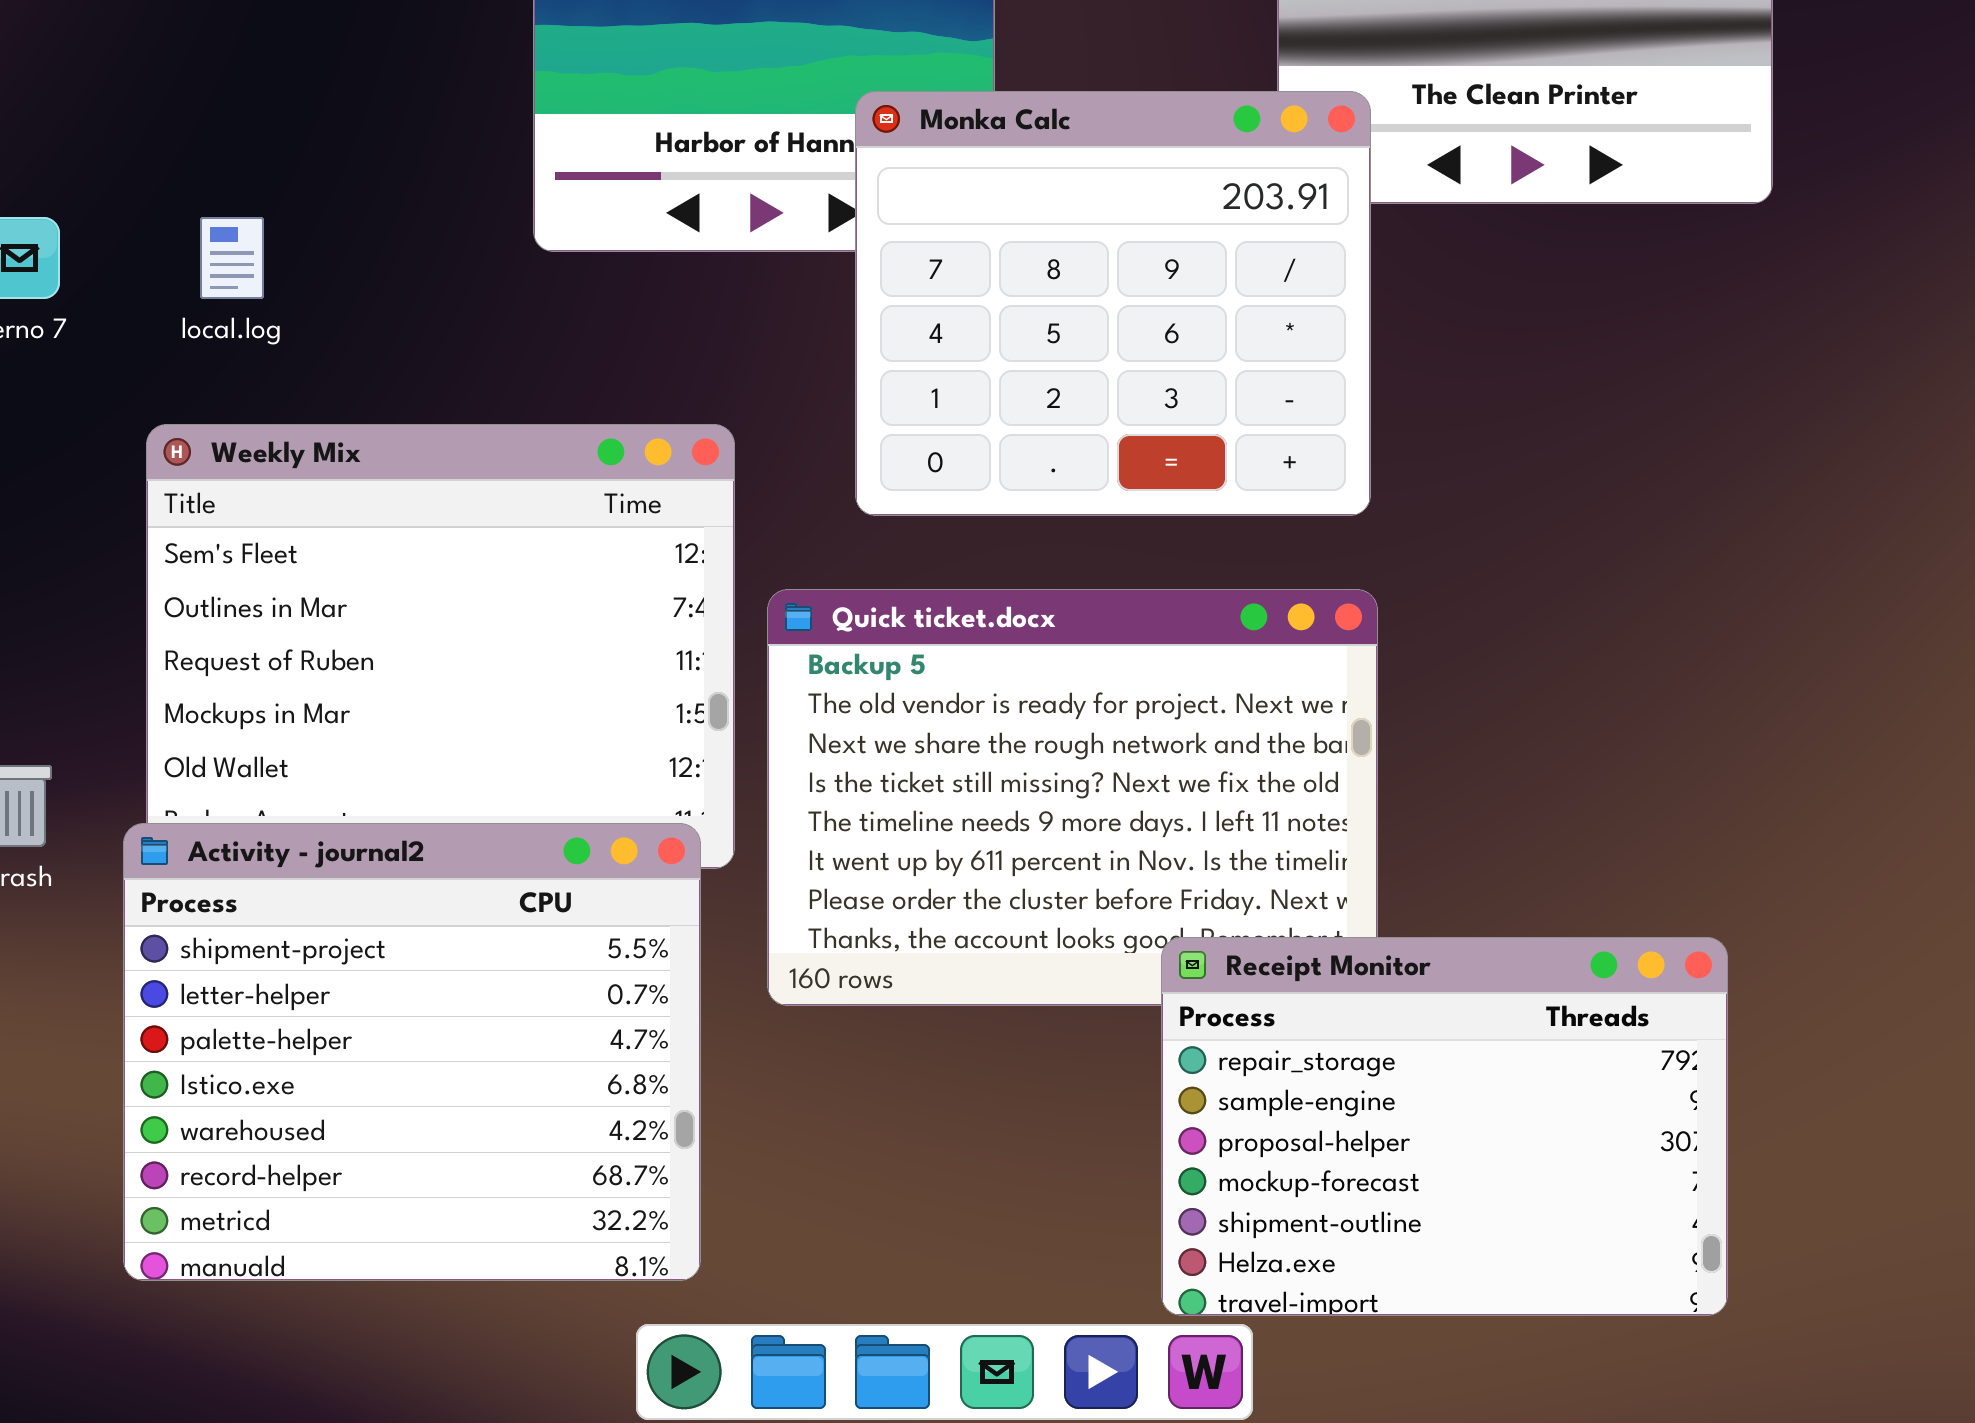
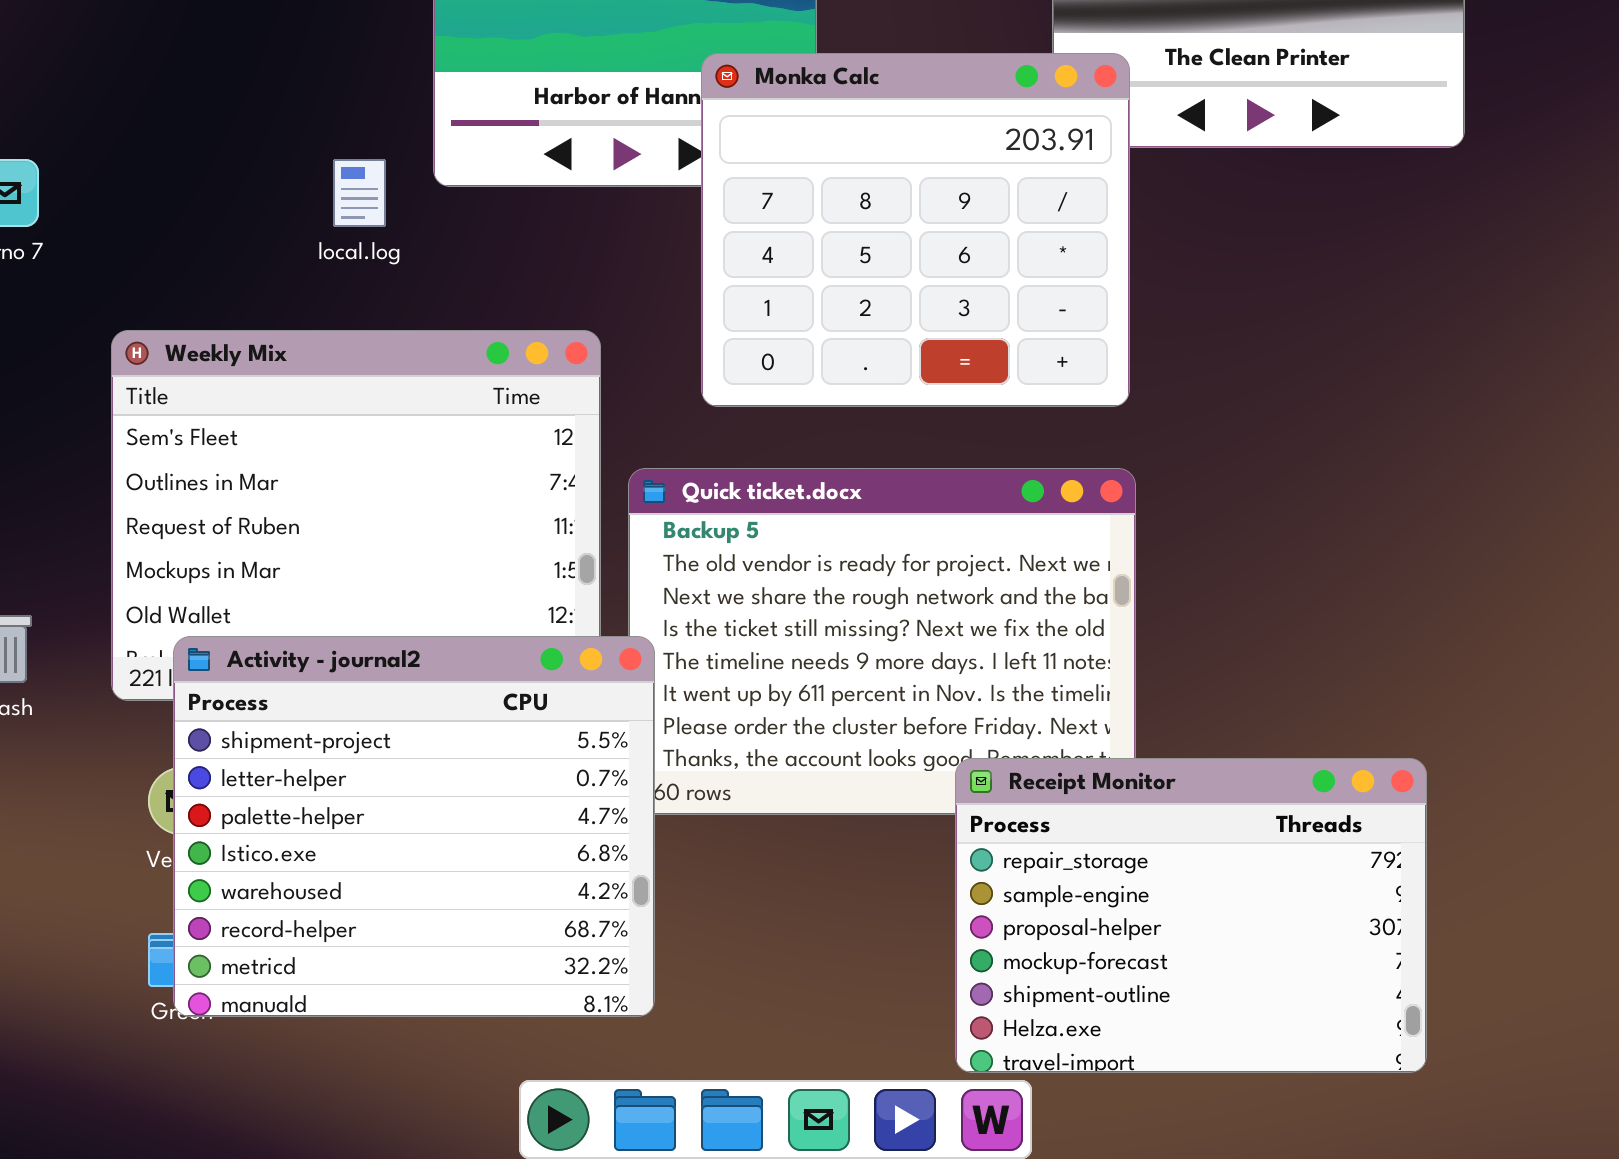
local.log: [200,217,264,299] -> [333,159,386,227], moved
Activity - journal2: [123,823,701,1281] -> [173,636,655,1017], moved

